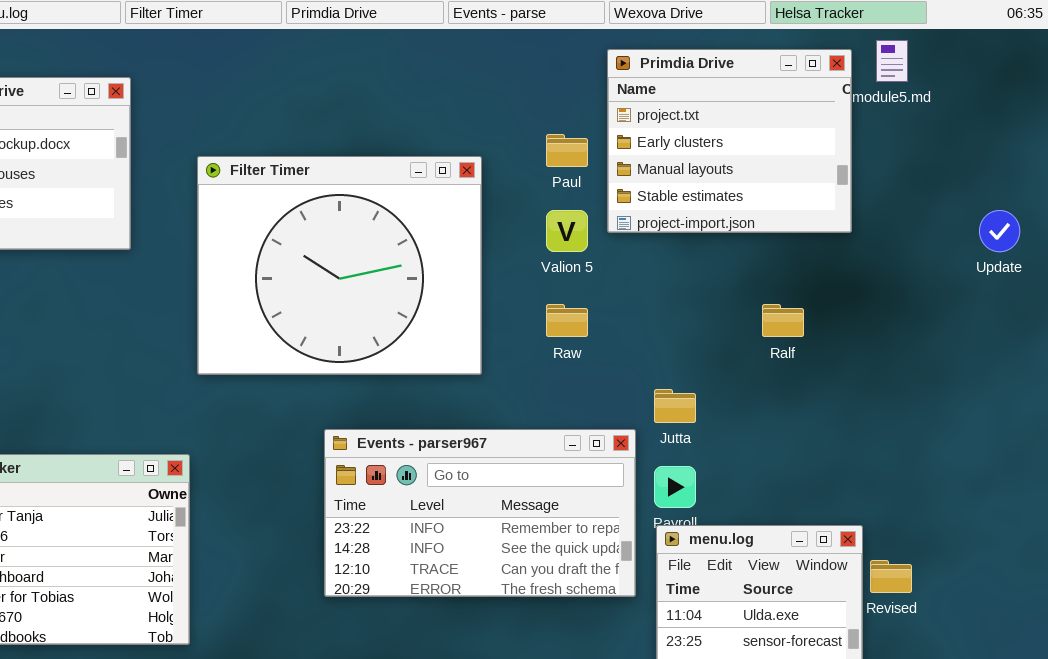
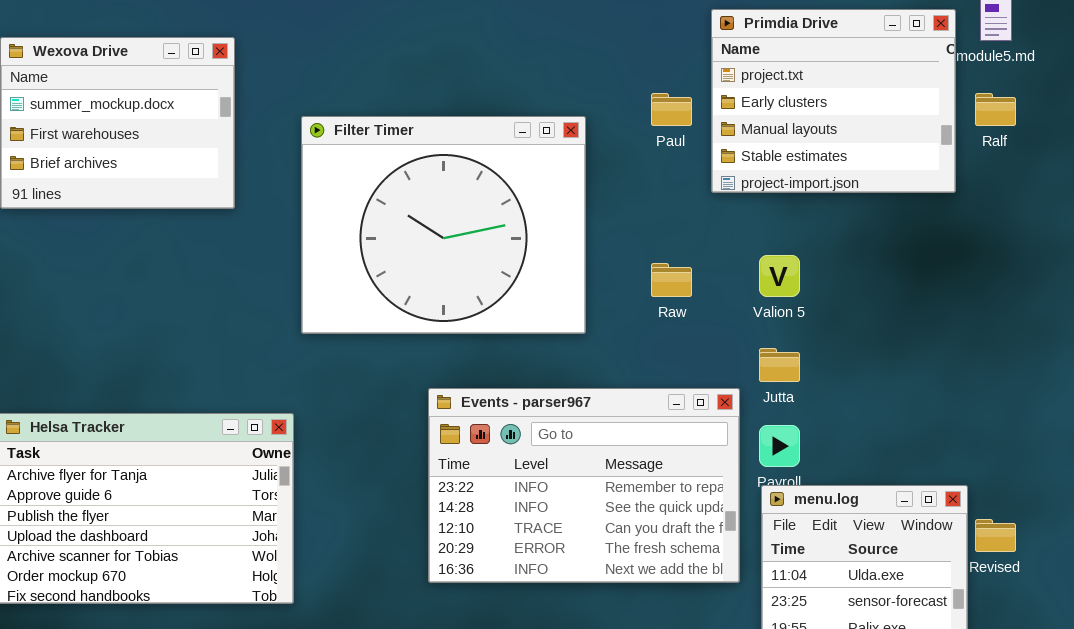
Valion 5: [546,210,588,252] -> [759,255,800,297], moved
Ralf: [762,304,804,337] -> [975,93,1016,126], moved
Events - parser967: [324,429,636,597] -> [428,388,740,583], resized

